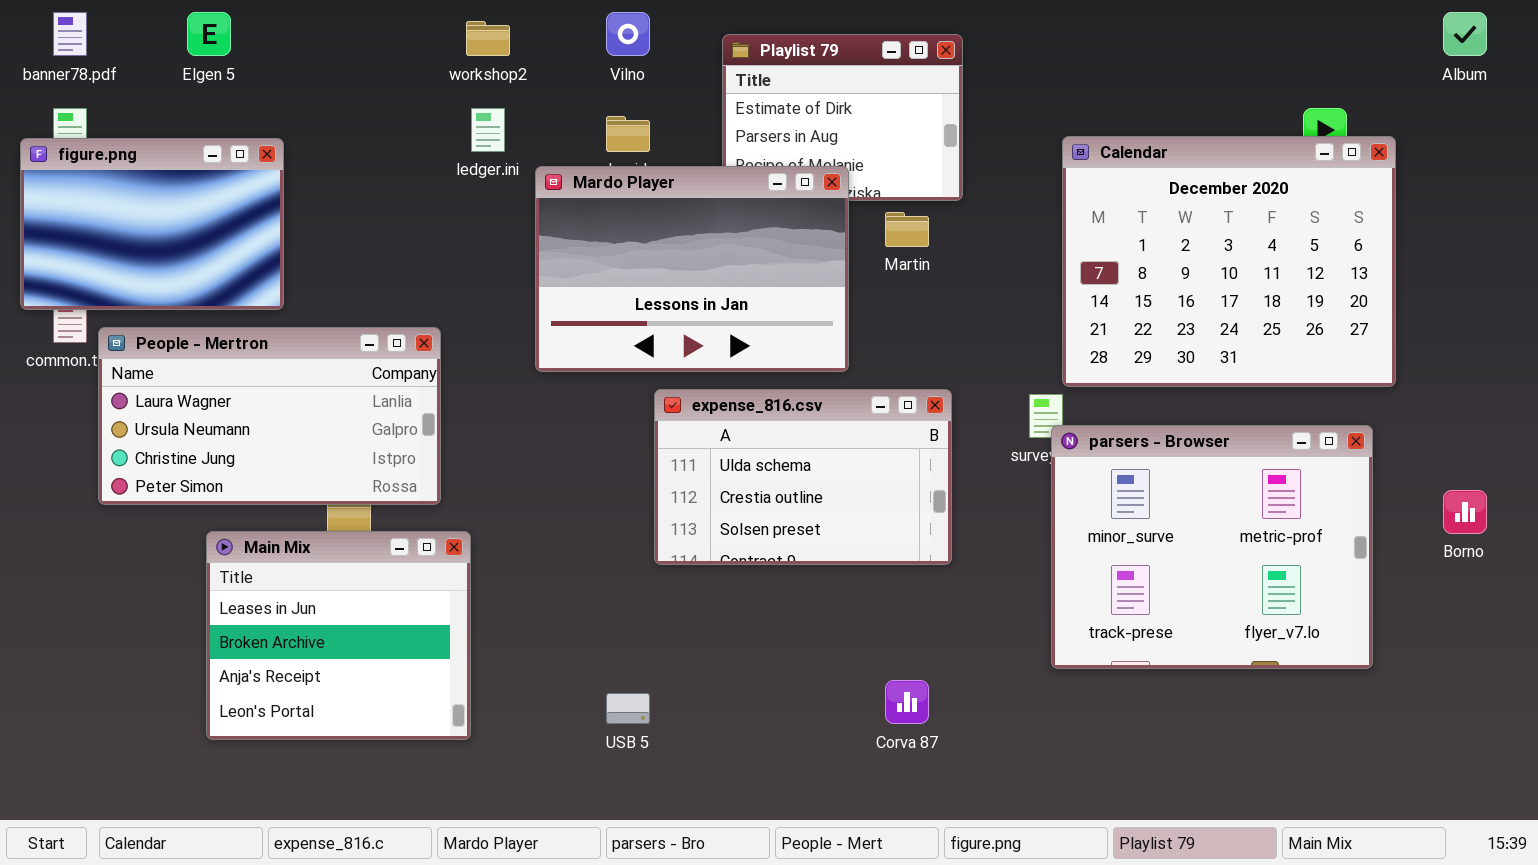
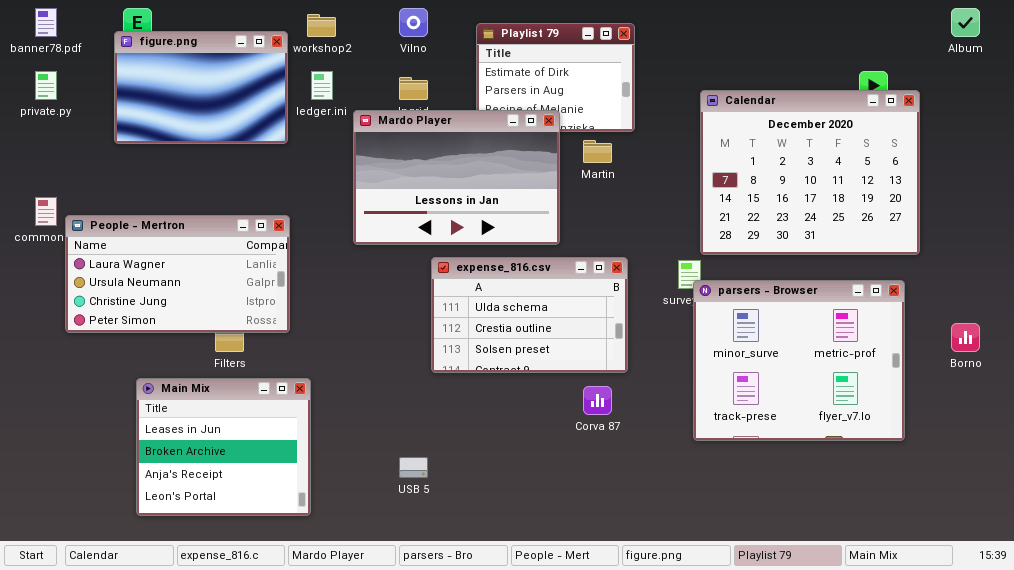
figure.png: [20,138,284,310] -> [114,31,288,144], moved
Main Mix: [206,531,471,740] -> [136,378,311,516], moved
Corva 87: [885,680,929,724] -> [583,386,612,415], moved

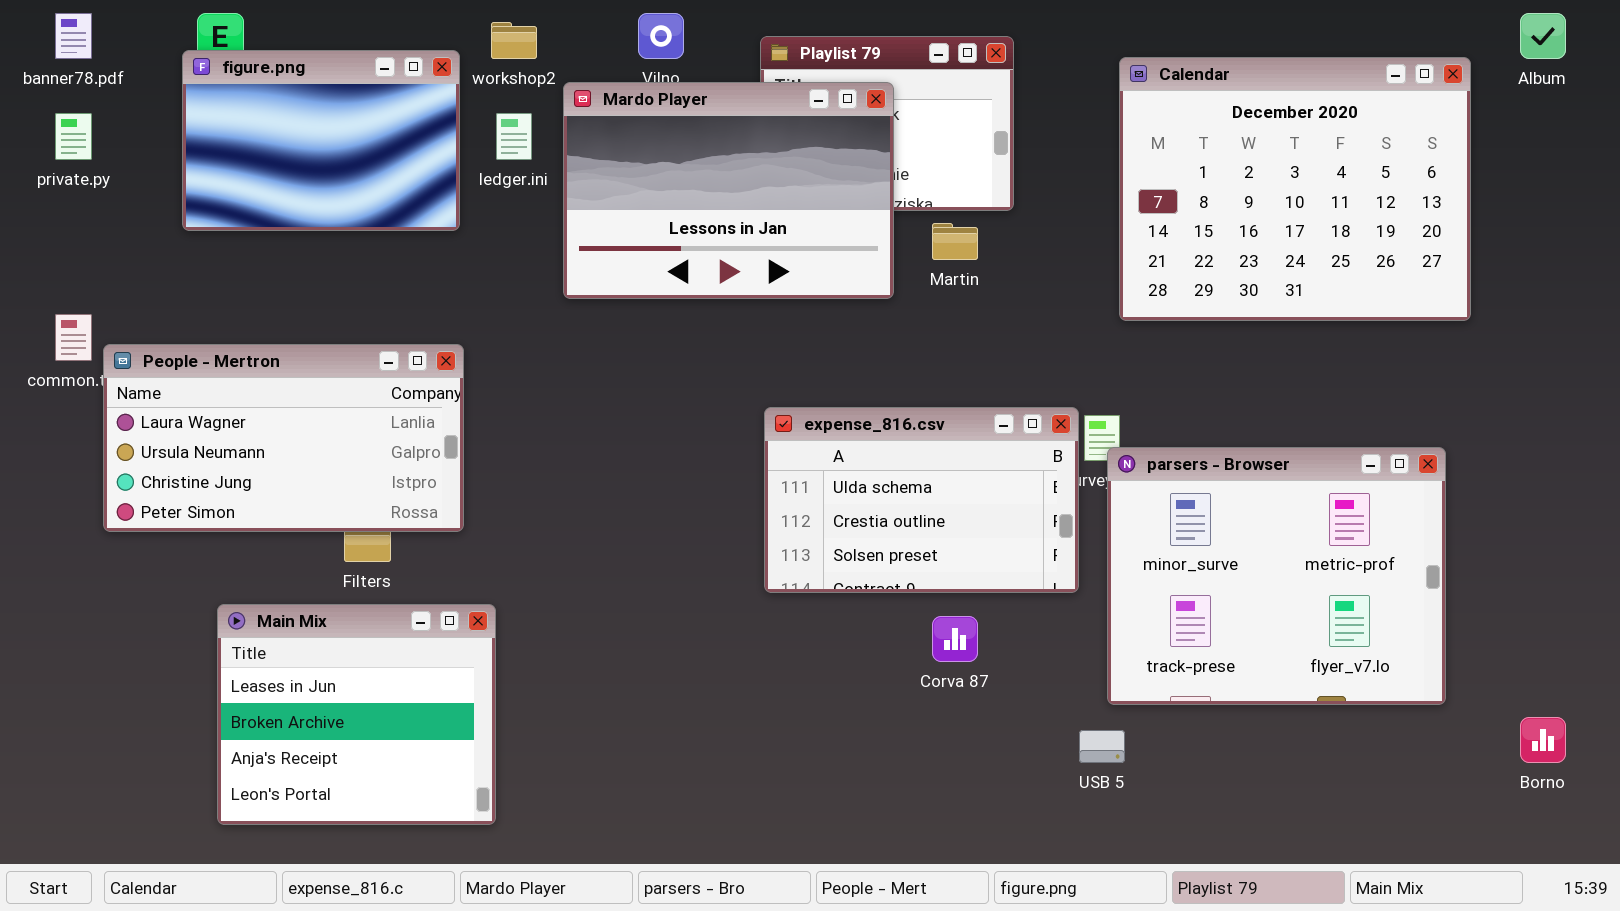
Calendar: [700,90,920,255] -> [1119,57,1471,321], moved
Mardo Player: [353,110,560,245] -> [563,82,894,299], moved
expense_816.csv: [431,257,628,373] -> [764,407,1079,593], moved
Borno: [951,323,980,352] -> [1520,717,1566,763], moved
USB 5: [399,457,428,478] -> [1079,730,1125,763], moved

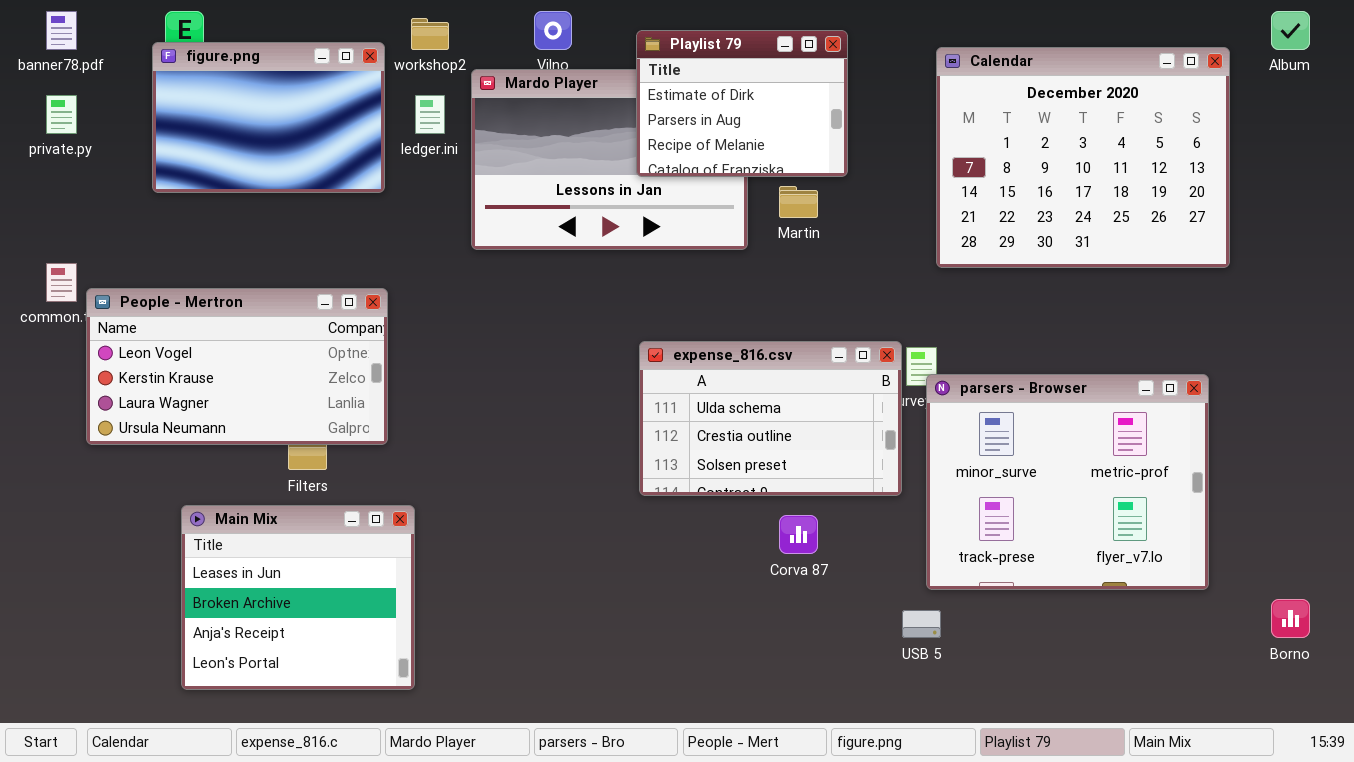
Playlist 79: [760,36,1014,211] -> [636,30,848,177], raised
People - Mertron: [103,344,464,532] -> [86,288,388,445], scrolled up 2 rows

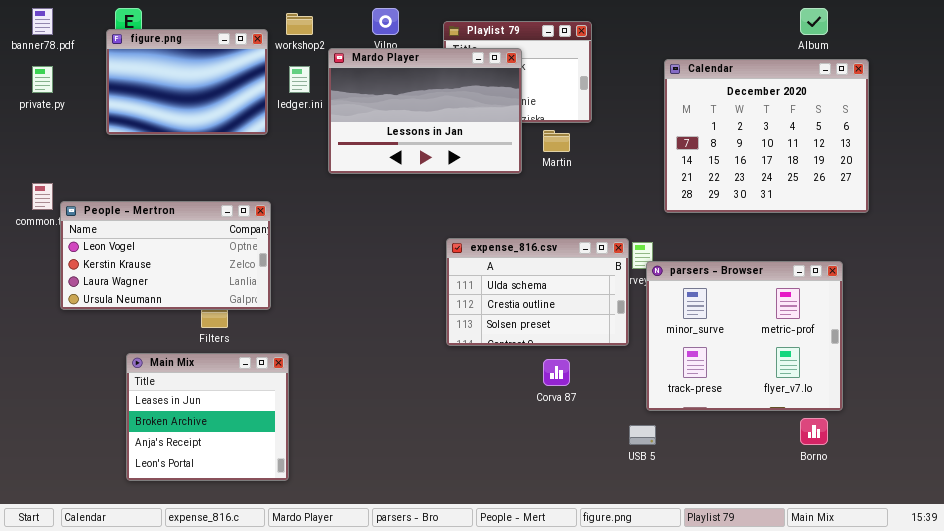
Album: [1271,11,1310,50] -> [800,8,828,35], moved
Calendar: [936,47,1230,268] -> [664,59,869,213], moved
Mardo Player: [471,69,748,250] -> [328,48,522,174], raised
Borno: [1271,599,1310,638] -> [800,418,828,445], moved

